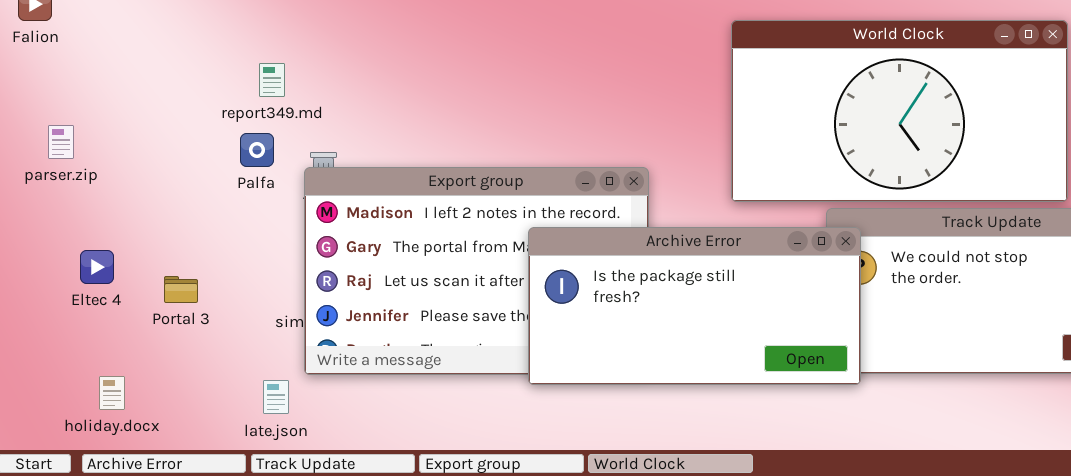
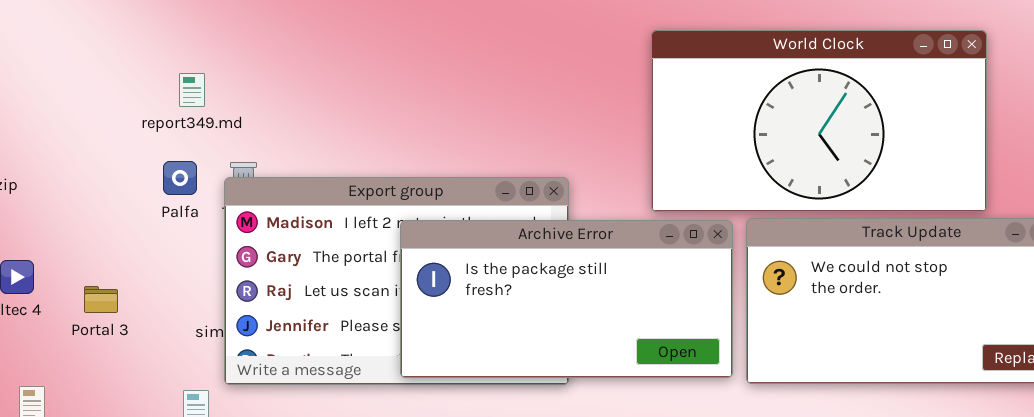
Palfa: [240,133,274,167] -> [163,161,197,195], moved
Archive Error: [528,227,861,385] -> [400,220,733,378], moved

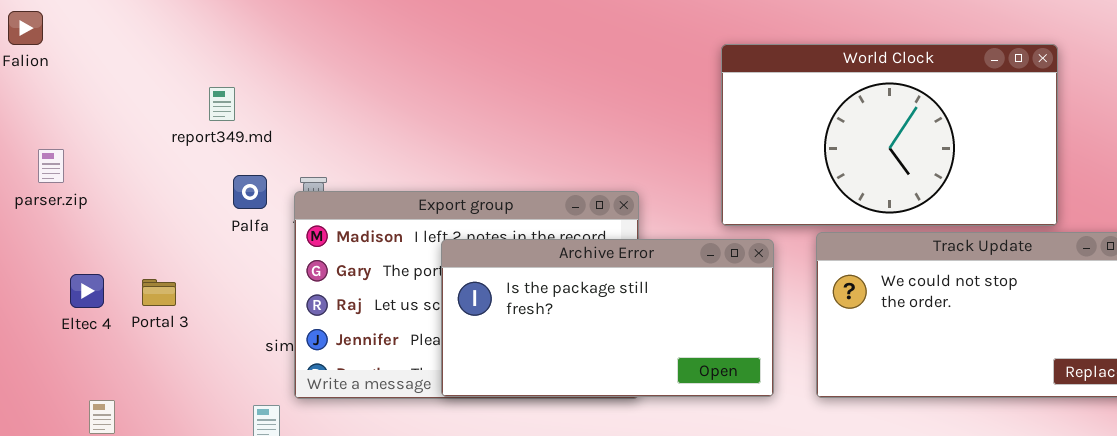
report349.md: [179,73,205,107] -> [209,87,235,121], moved
Archive Error: [400,220,733,378] -> [441,239,774,397], moved
Portal 3: [84,286,118,313] -> [142,279,176,306], moved

